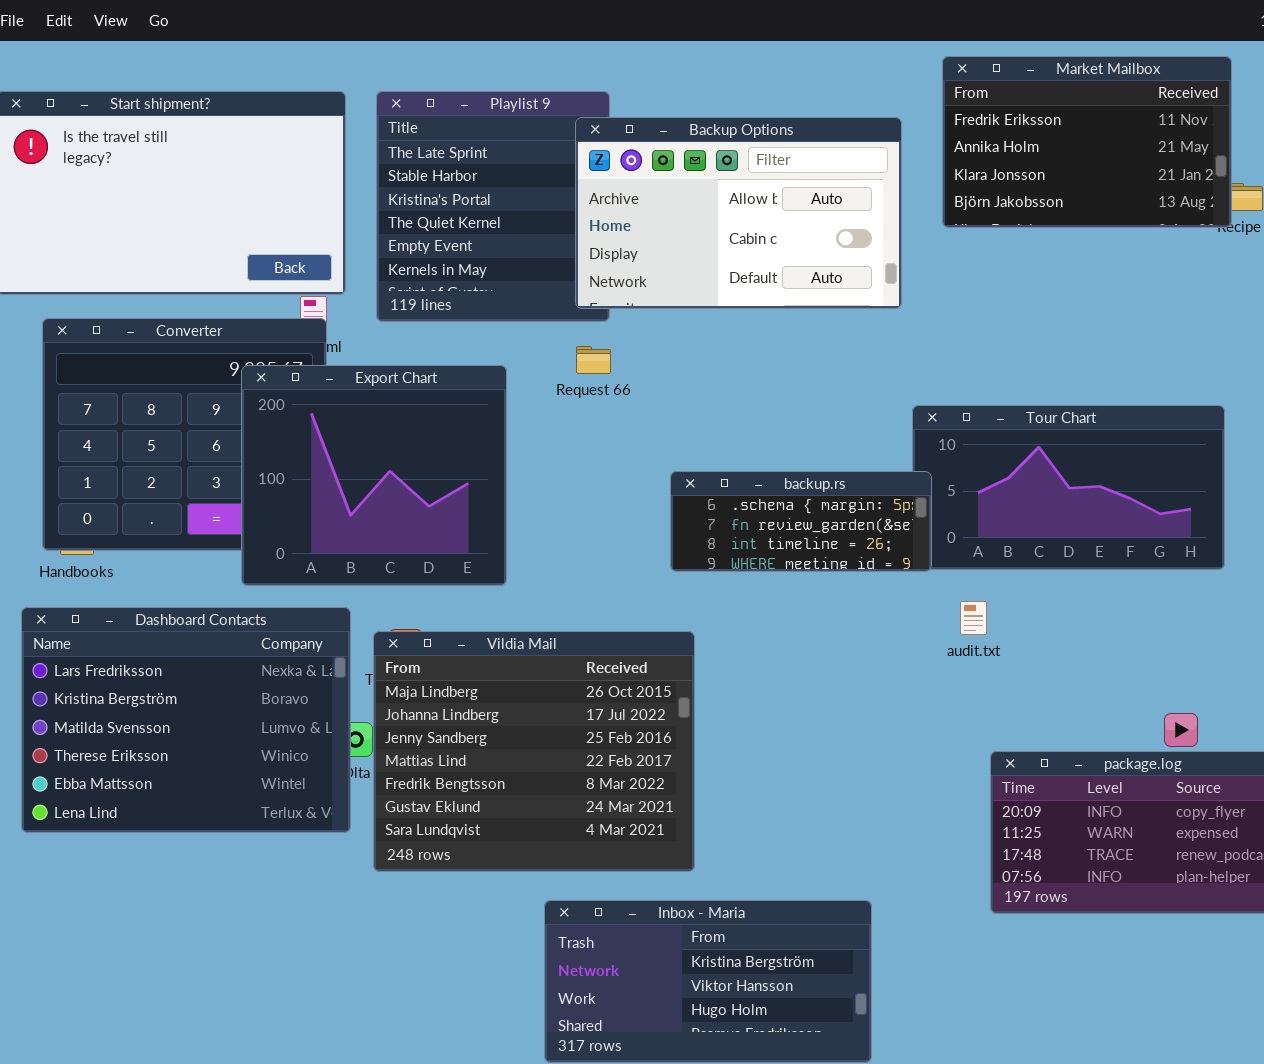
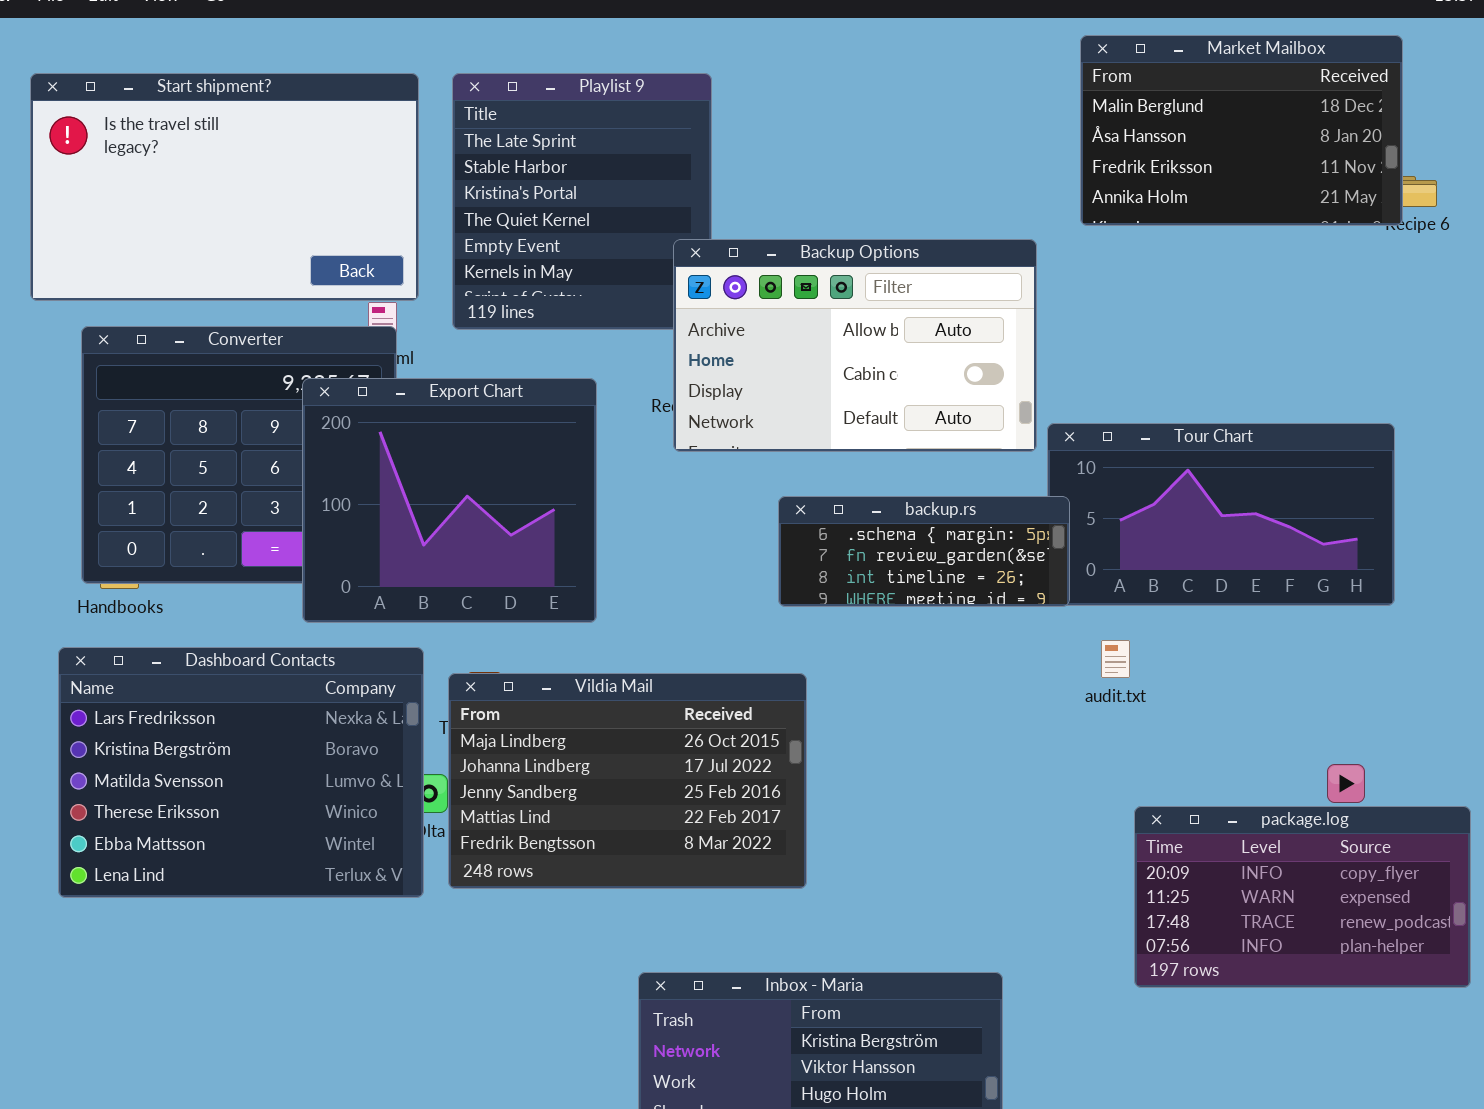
Market Mailbox: [942,56,1232,228] -> [1080,35,1403,226], scrolled up 2 rows
Backup Options: [575,117,902,309] -> [673,239,1037,452], moved
Vildia Mail: [373,631,695,872] -> [448,673,807,889], resized

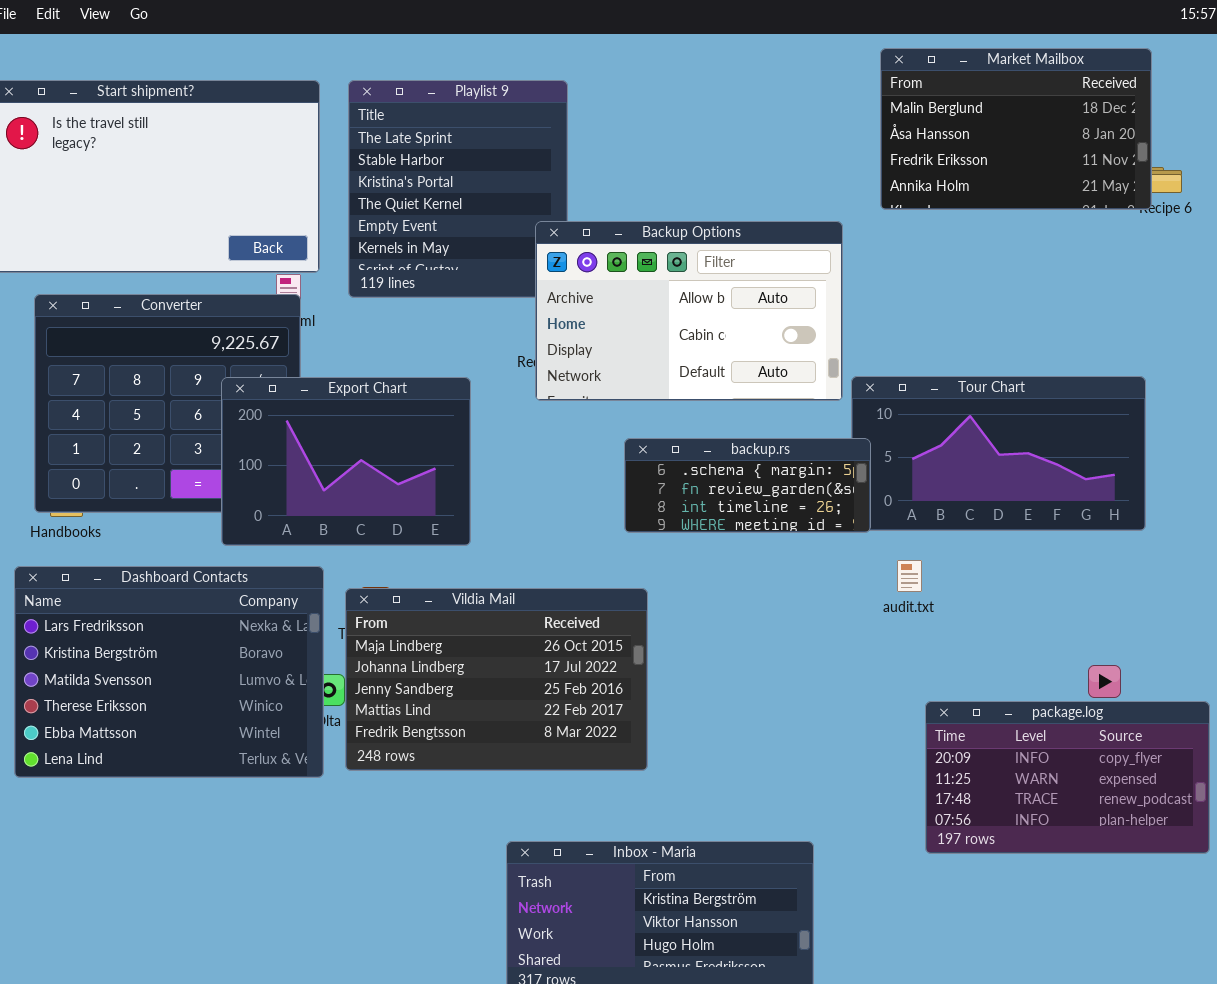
Export Chart: [302,378,597,623] -> [221,377,471,546], resized

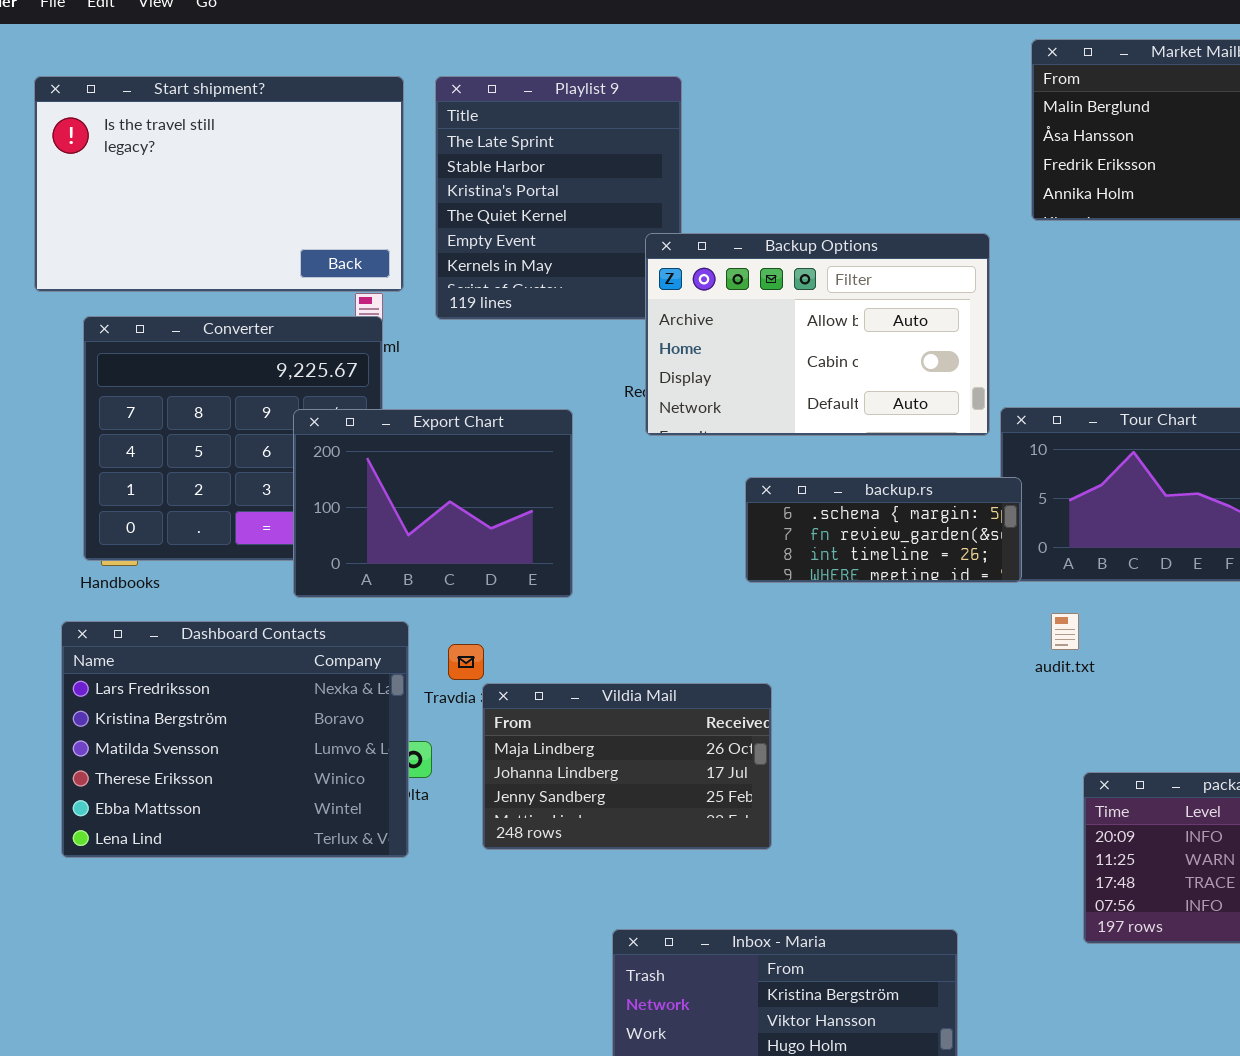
Vildia Mail: [345,588,648,771] -> [482,683,772,850], resized

